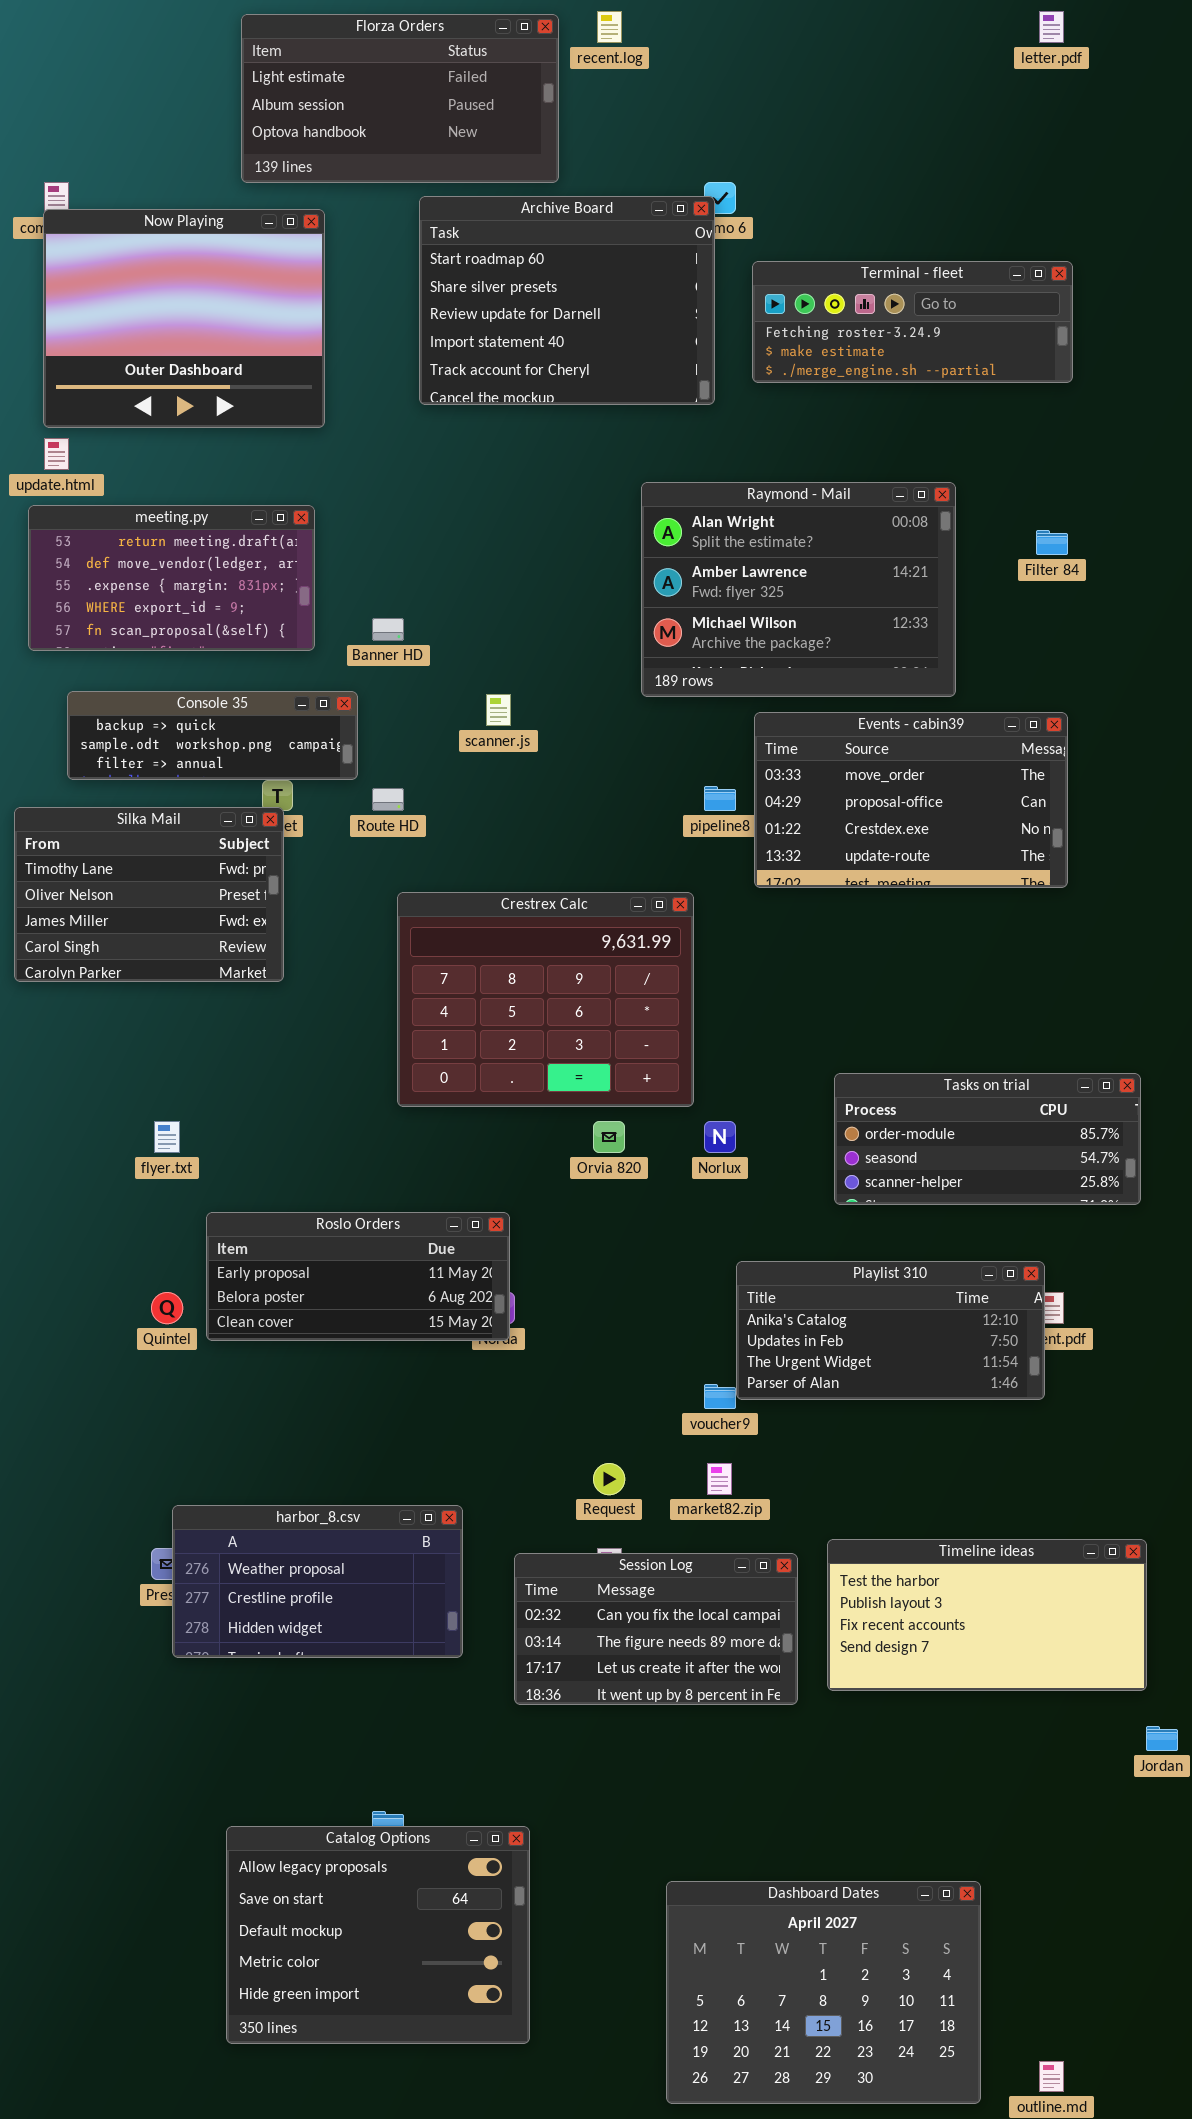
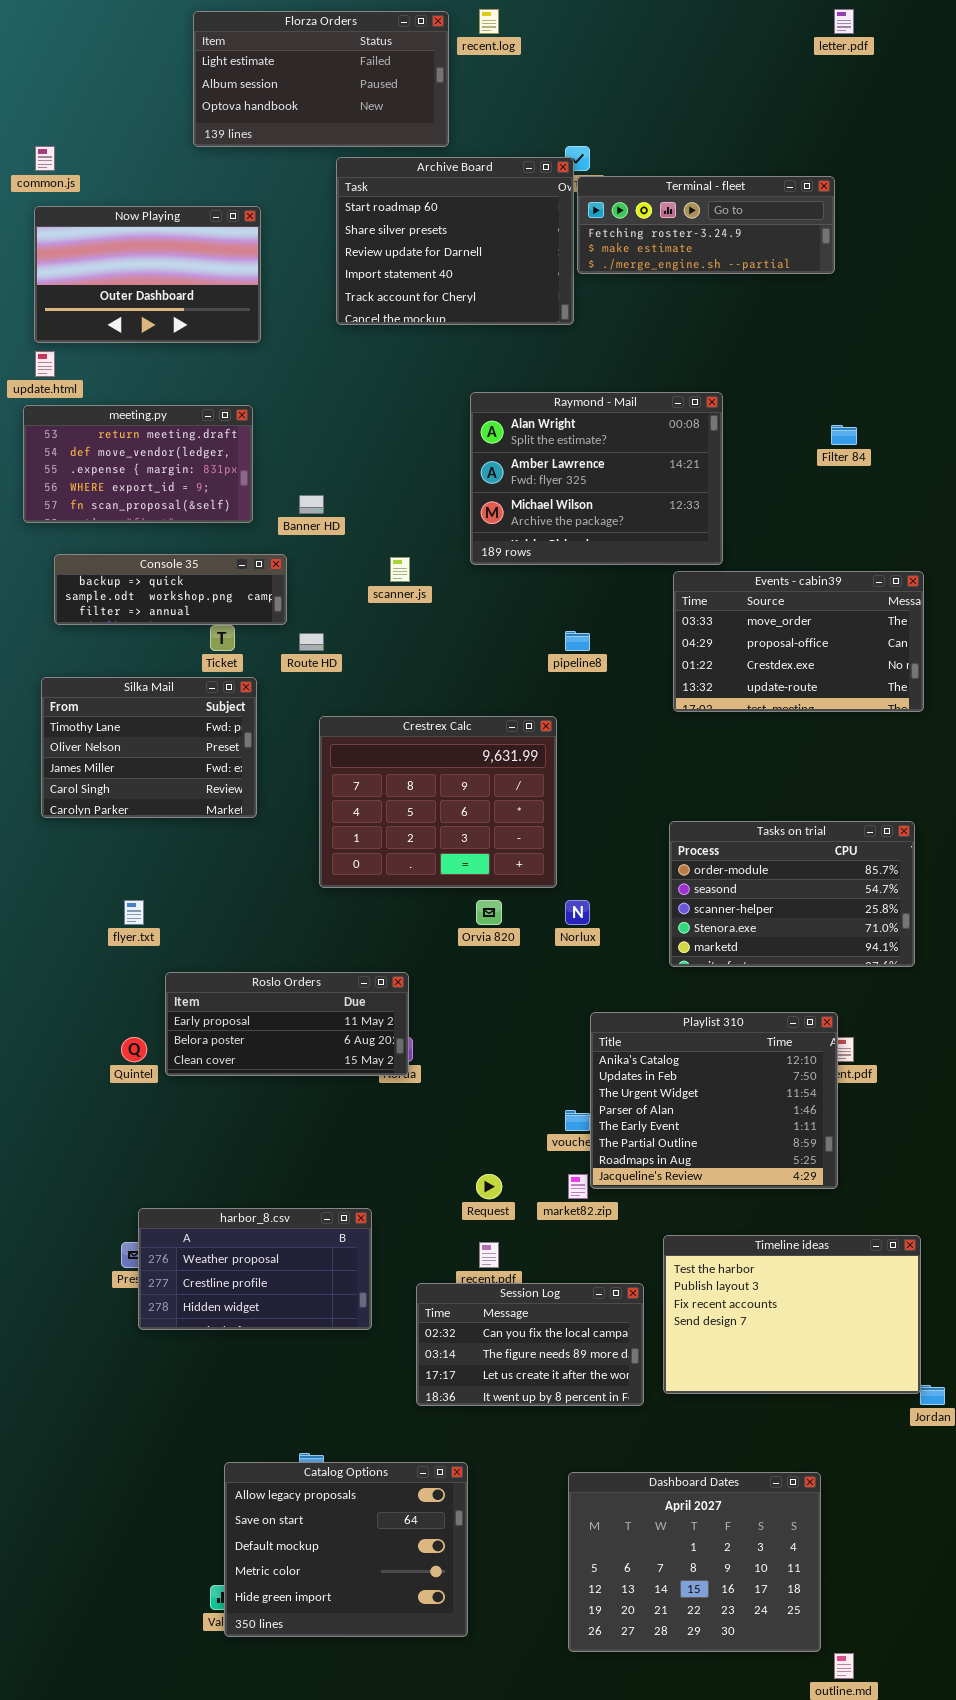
Now Playing: [43,209,325,428] -> [34,206,261,343], resized
Terminal - fleet: [752,261,1073,383] -> [577,176,835,274], moved
Raymond - Mail: [641,482,956,697] -> [470,392,723,565], moved
Events - cabin39: [754,712,1068,888] -> [673,571,924,712], moved
Silka Mail: [14,807,284,982] -> [41,677,257,818], moved
Tasks on trial: [834,1073,1141,1205] -> [669,821,915,967], resized
Playlist 310: [736,1261,1045,1400] -> [590,1012,838,1189], resized
Timeline ideas: [827,1539,1147,1691] -> [663,1235,921,1394], resized
Session Log: [514,1553,798,1705] -> [416,1283,644,1406], moved
Catalog Options: [226,1826,530,2044] -> [224,1462,468,1637], moved
Dashboard Dates: [666,1881,981,2104] -> [568,1472,821,1652], moved

